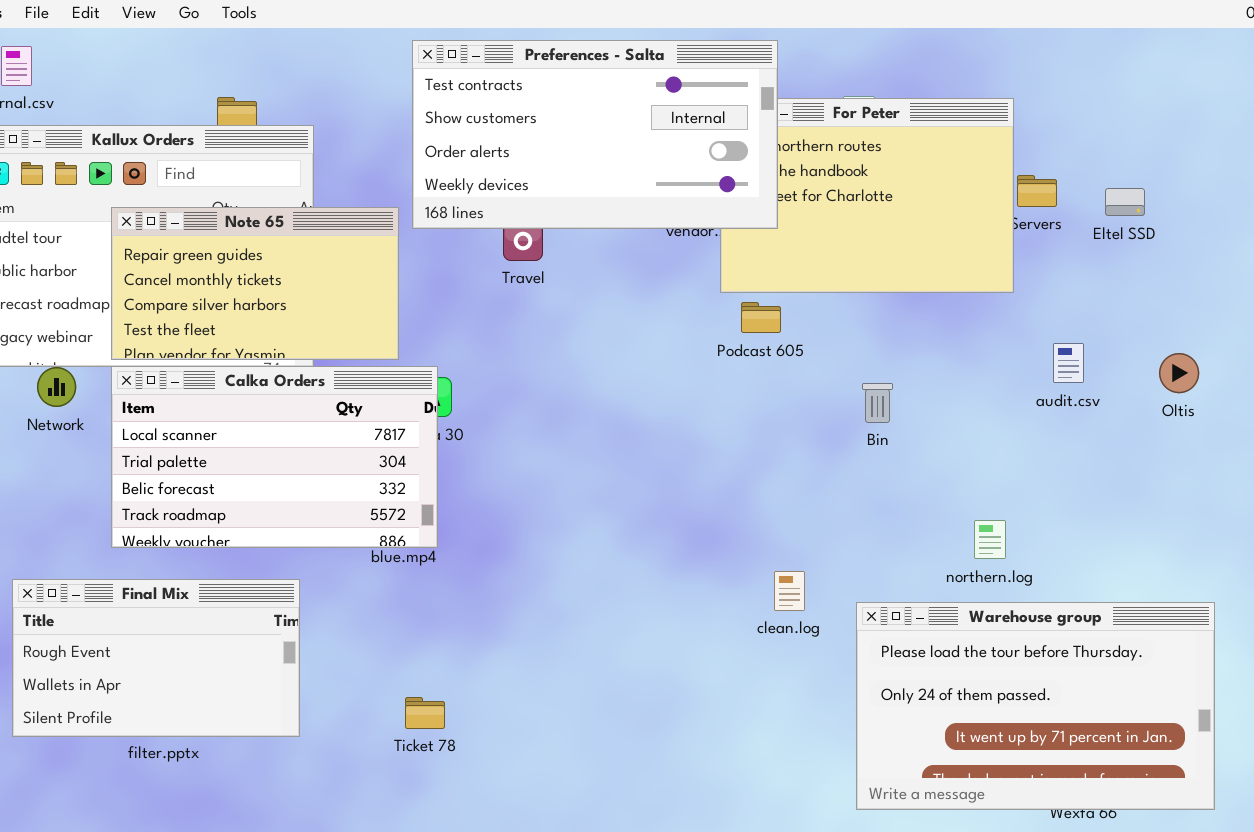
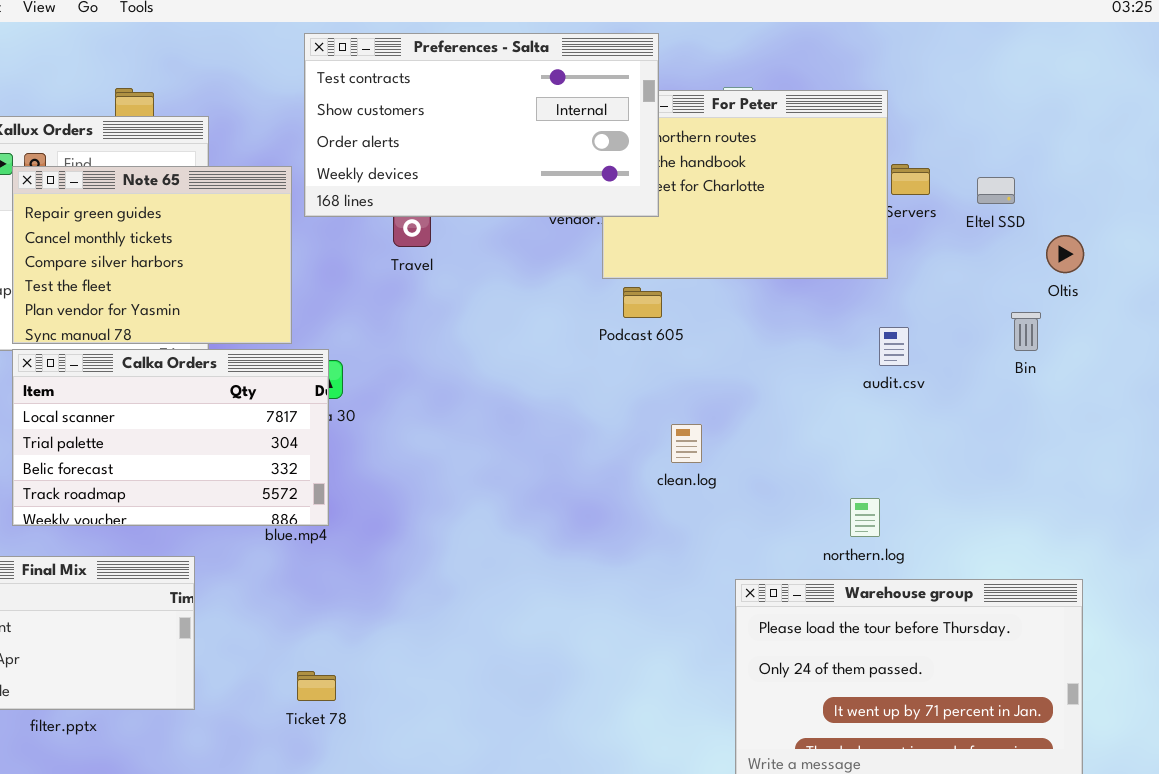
Note 65: [111,207,399,360] -> [12,166,292,344], resized
audit.csv: [1053,343,1084,383] -> [879,327,909,366], moved
Oltis: [1159,353,1199,393] -> [1046,235,1084,273], moved
Bin: [862,383,893,423] -> [1011,312,1041,351], moved
clean.log: [774,571,805,611] -> [671,424,702,463], moved

